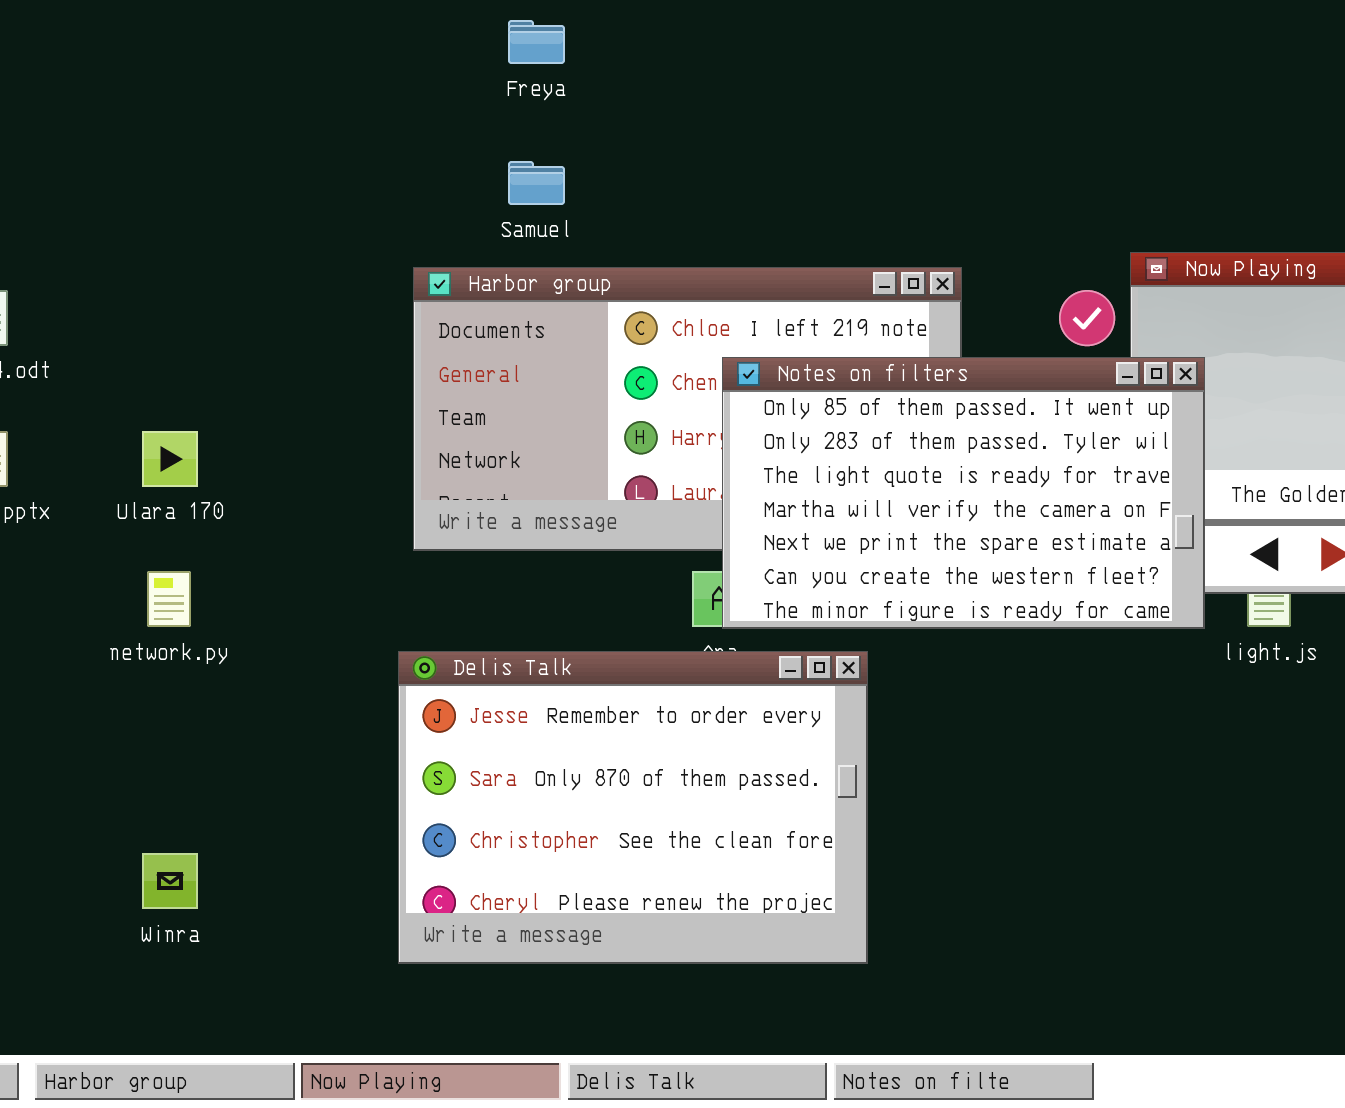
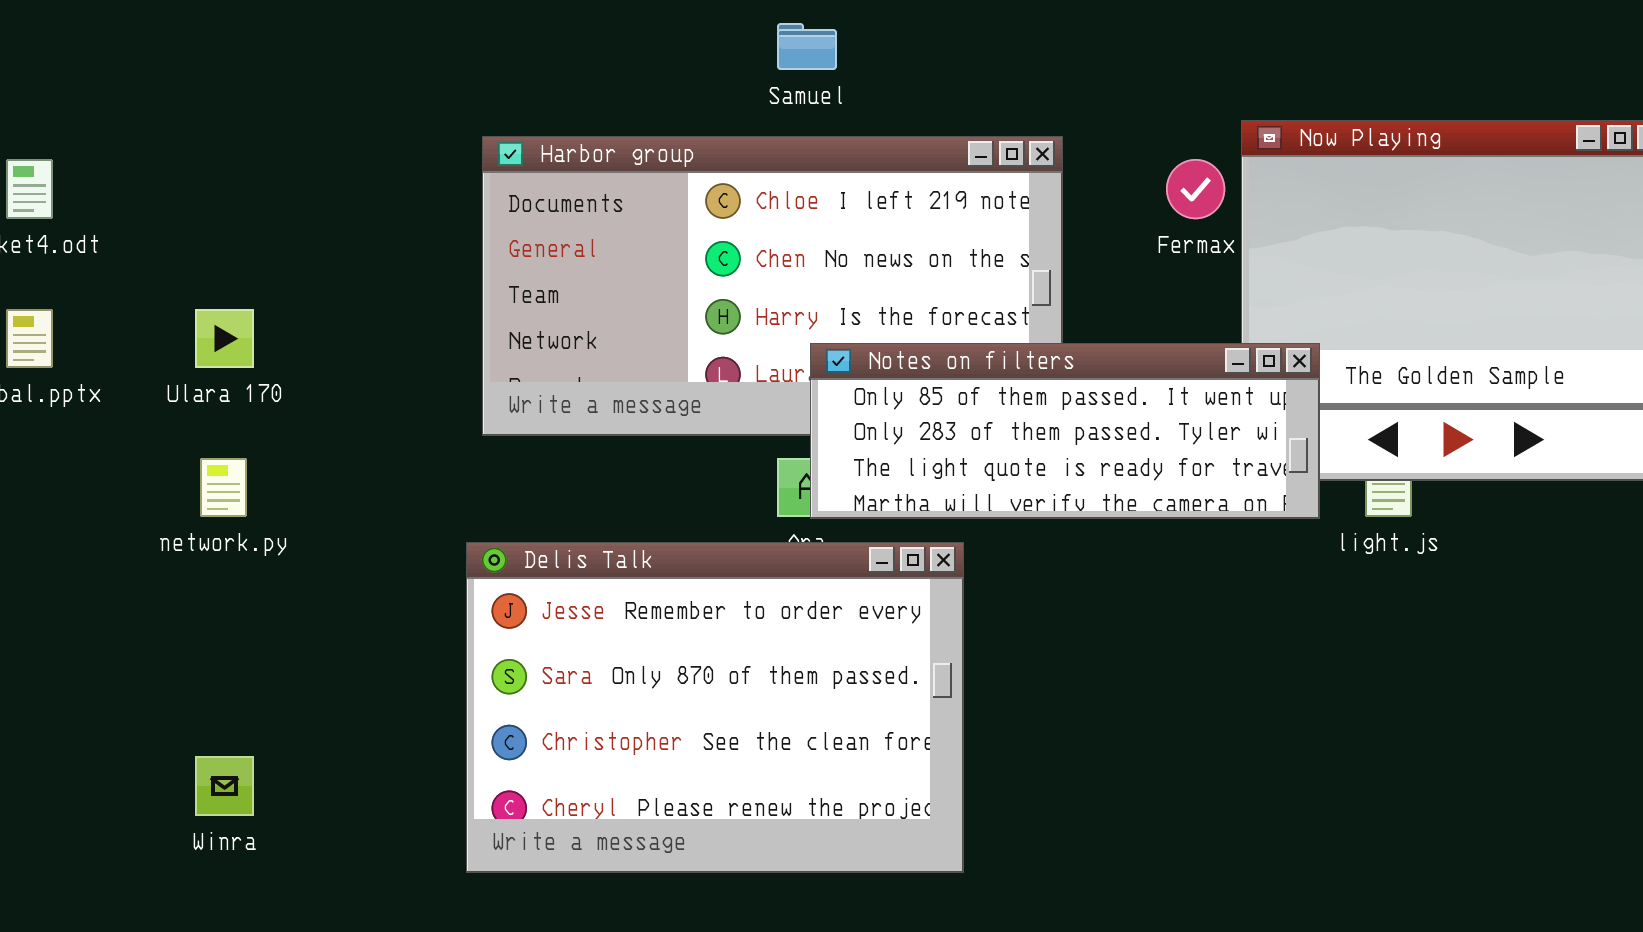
Samuel: [508,161,565,205] -> [777,23,837,70], moved
Notes on filters: [722,357,1205,629] -> [810,343,1320,519], resized

